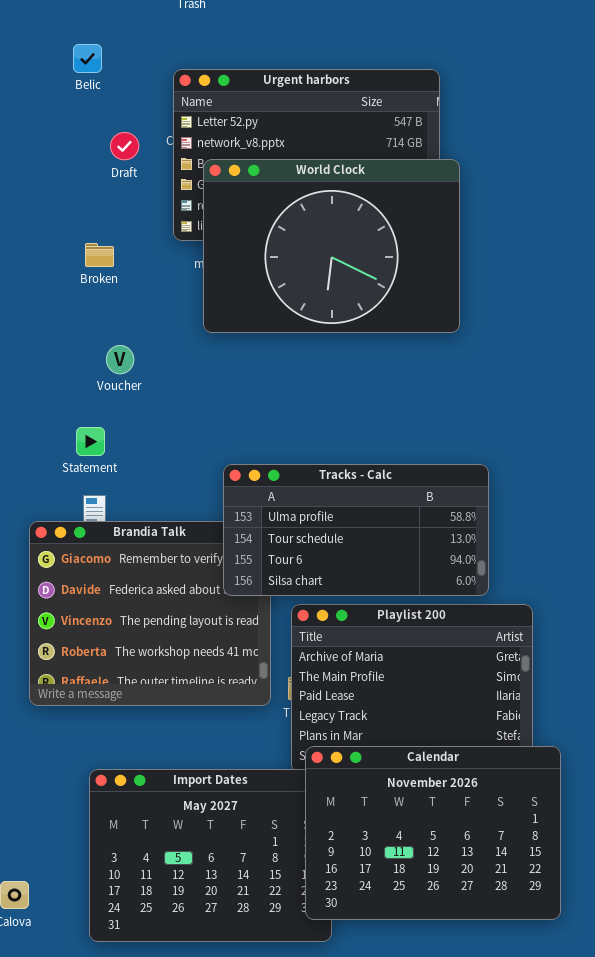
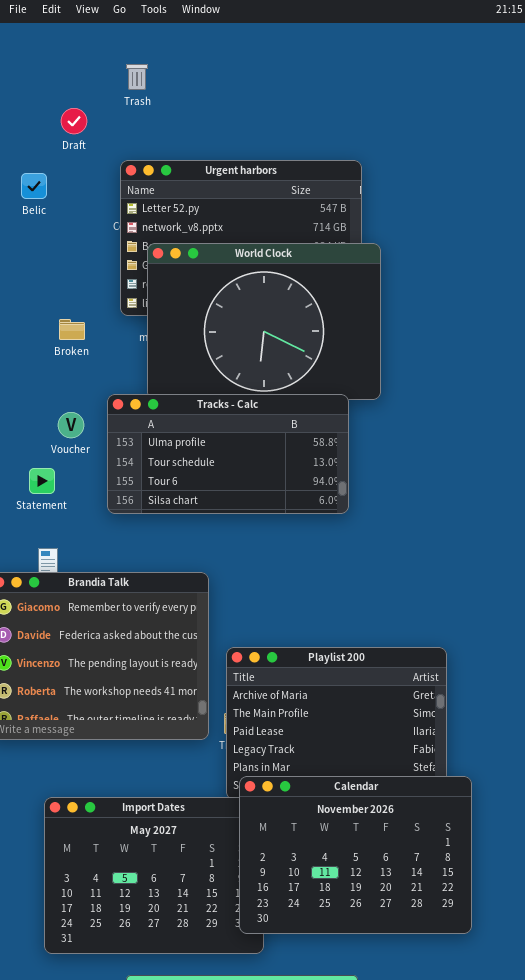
Belic: [73,44,102,73] -> [21,173,47,199], moved
Draft: [110,132,139,160] -> [61,108,87,134], moved
Broken: [85,243,114,267] -> [59,319,85,340], moved
Statement: [76,427,105,456] -> [29,468,55,494], moved
Tracks - Calc: [223,464,489,596] -> [107,394,349,514], moved

